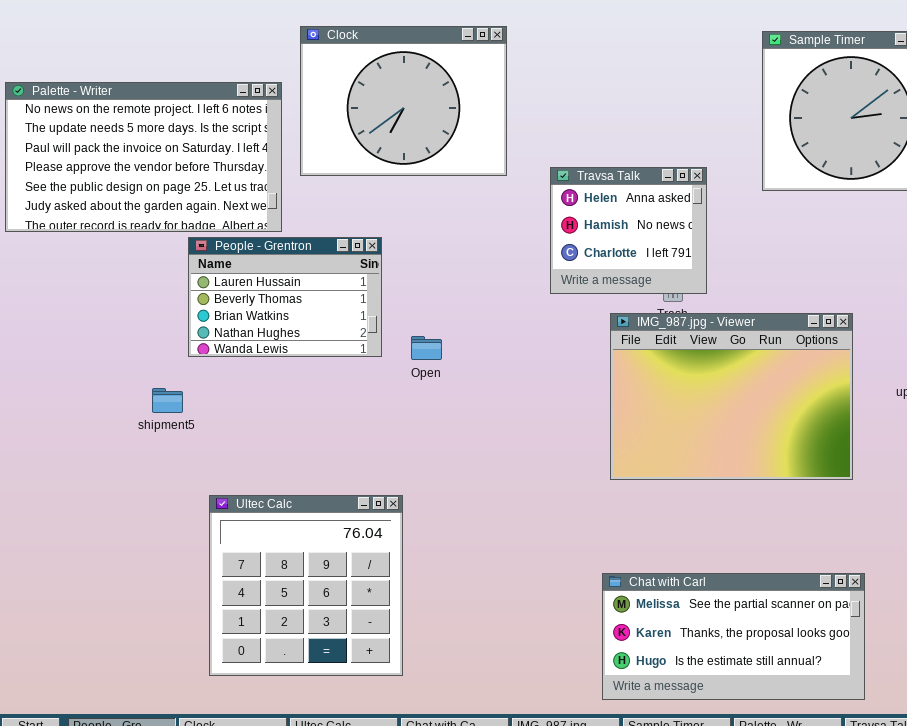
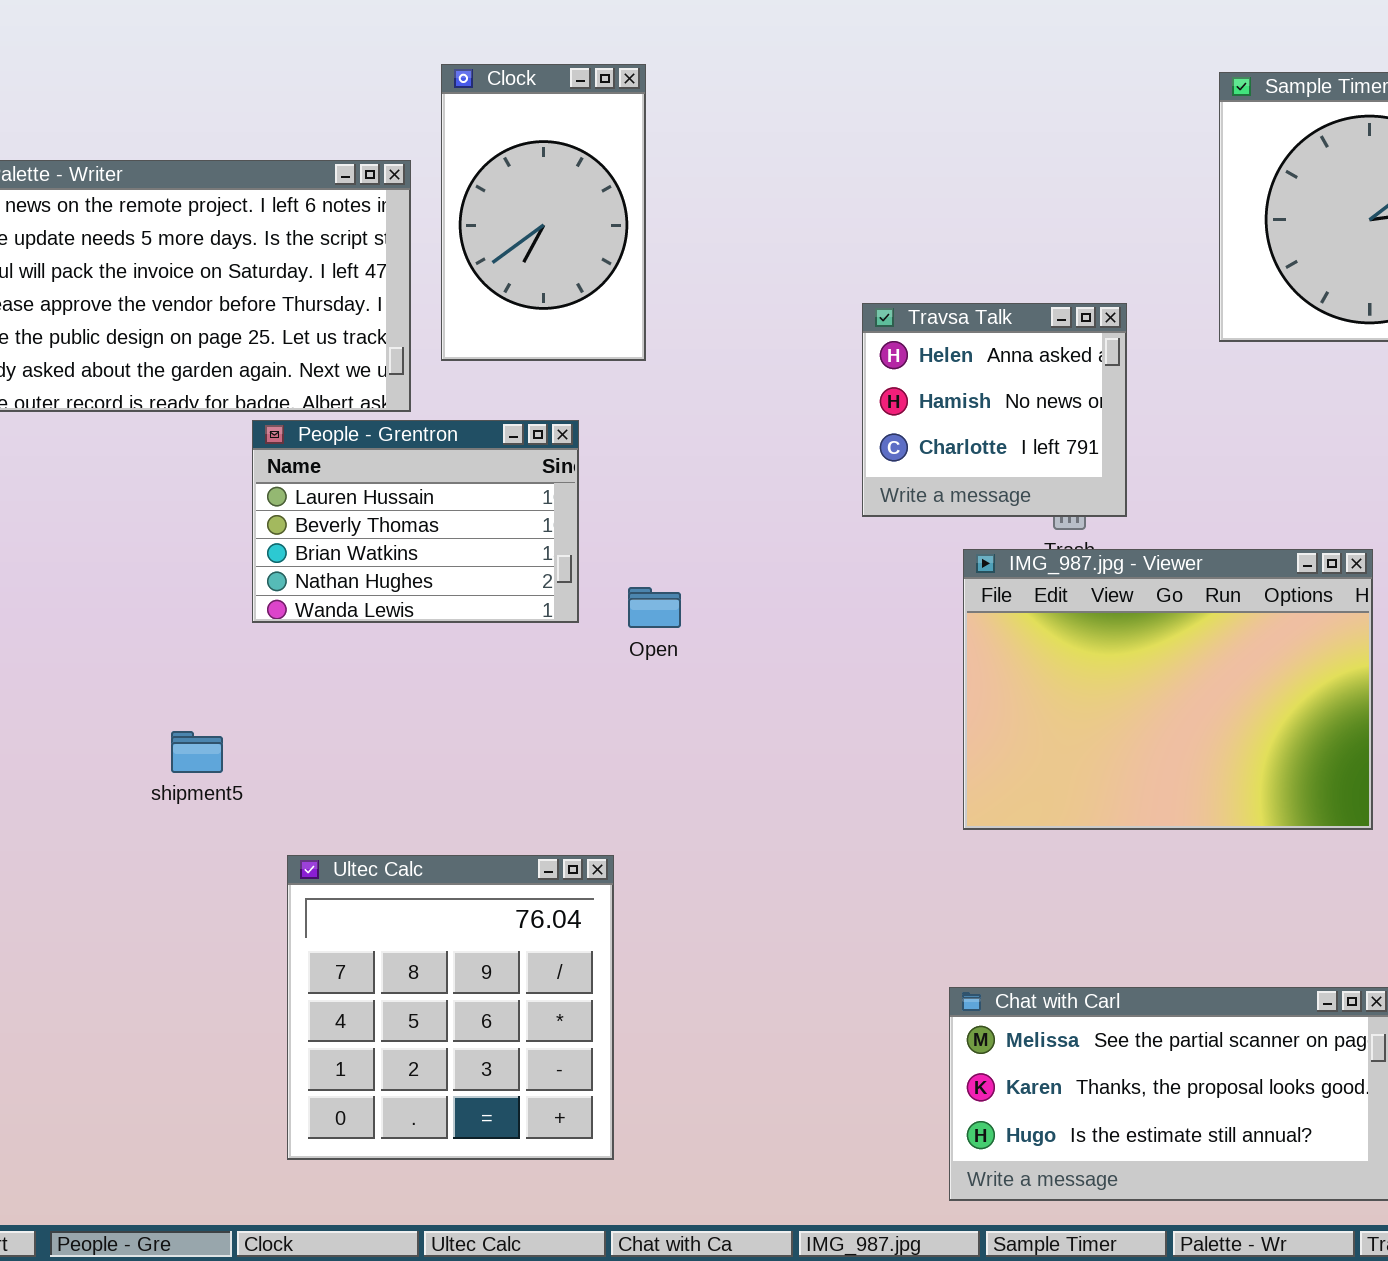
Clock: [300,26,507,176] -> [441,64,646,361], resized
shipment5: [152,388,183,413] -> [171,731,223,773], moved

